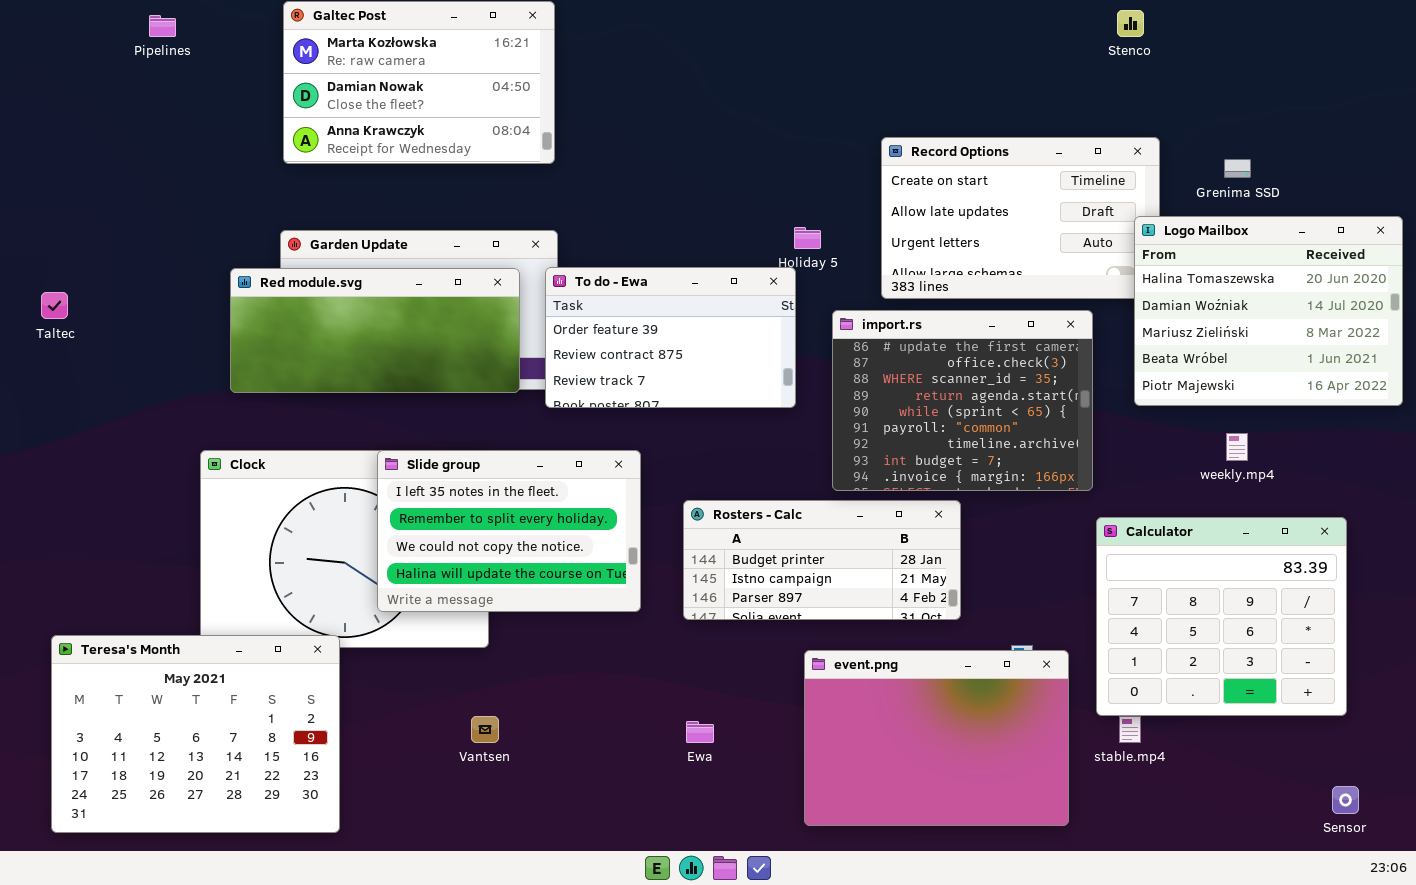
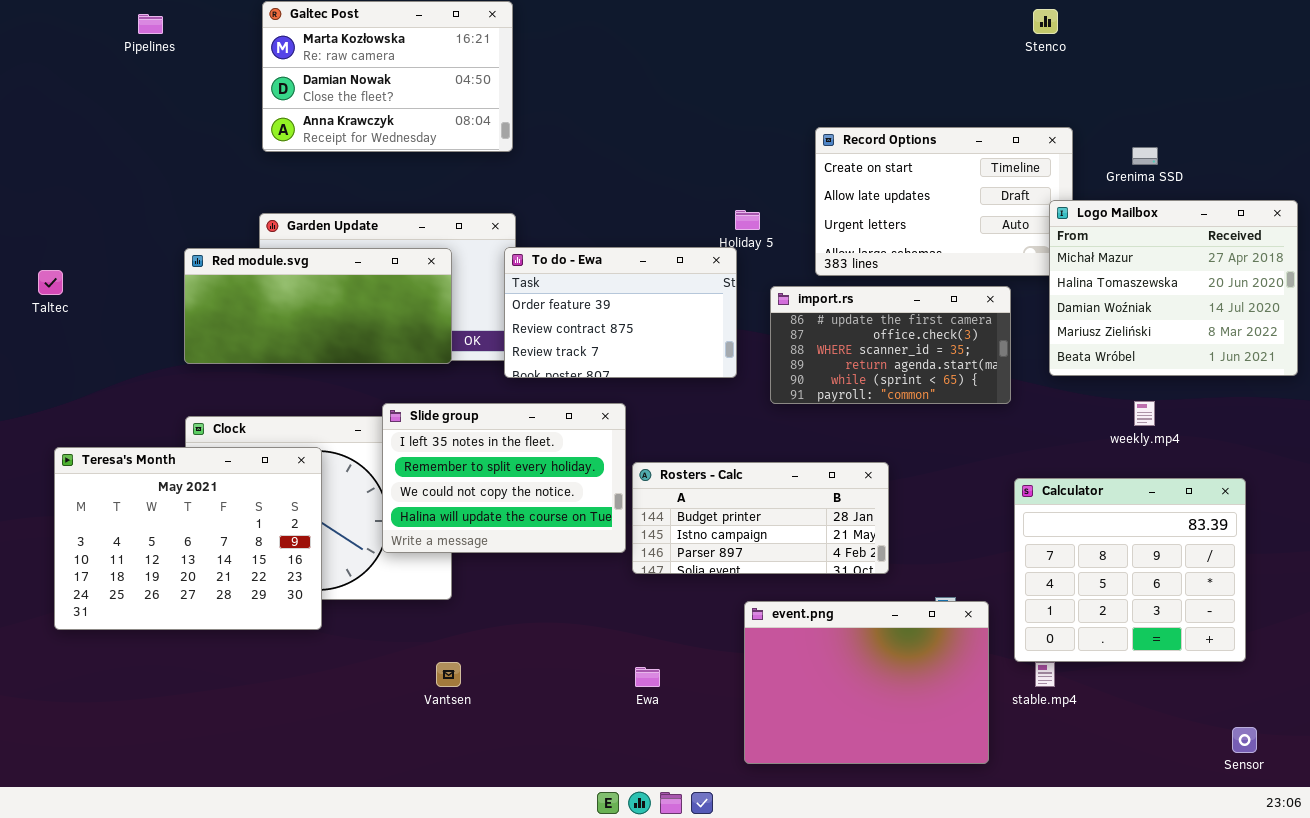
Logo Mailbox: [1134,216,1403,406] -> [1049,200,1298,376], scrolled up 1 row
Red module.svg: [230,268,520,393] -> [184,248,452,364], moved
import.rs: [832,310,1093,491] -> [770,286,1011,404], resized
Slide group: [377,450,641,612] -> [382,403,626,553], moved
Teresa's Month: [51,635,340,833] -> [54,447,322,630], moved

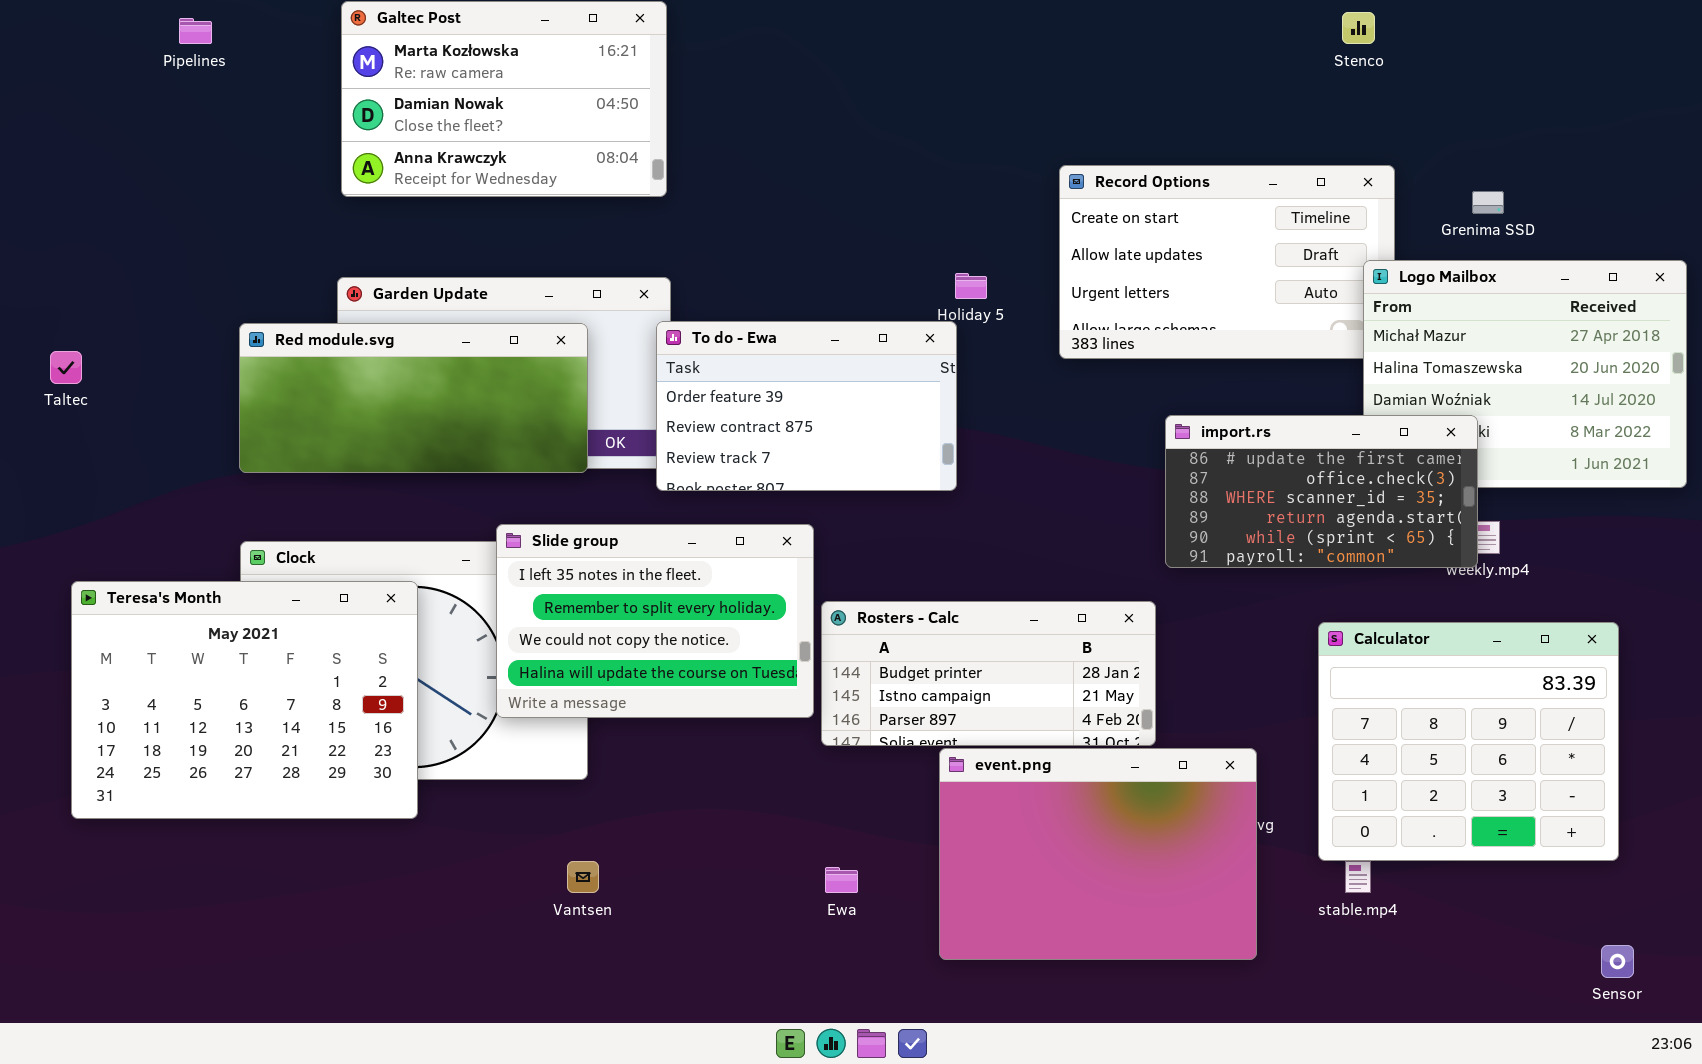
import.rs: [770,286,1011,404] -> [1165,415,1478,568], moved
event.png: [744,601,989,764] -> [939,748,1257,960], moved

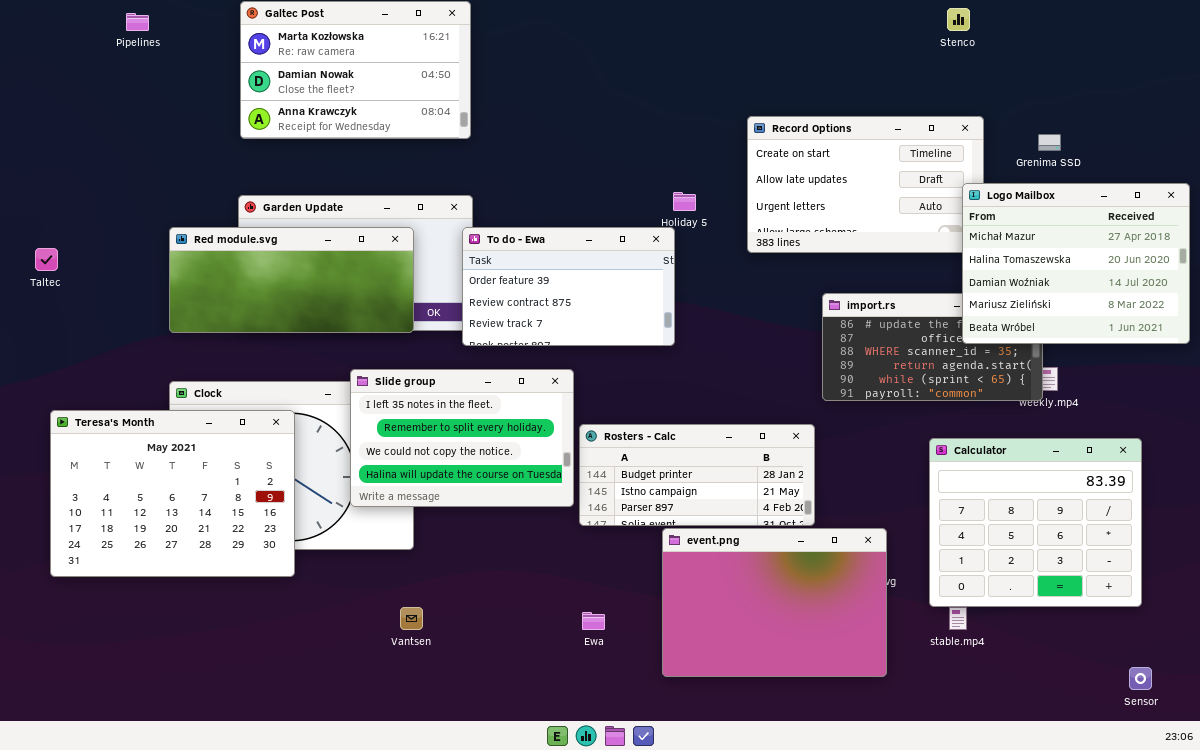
Logo Mailbox: [1363,260,1687,488] -> [962,183,1190,344], raised

